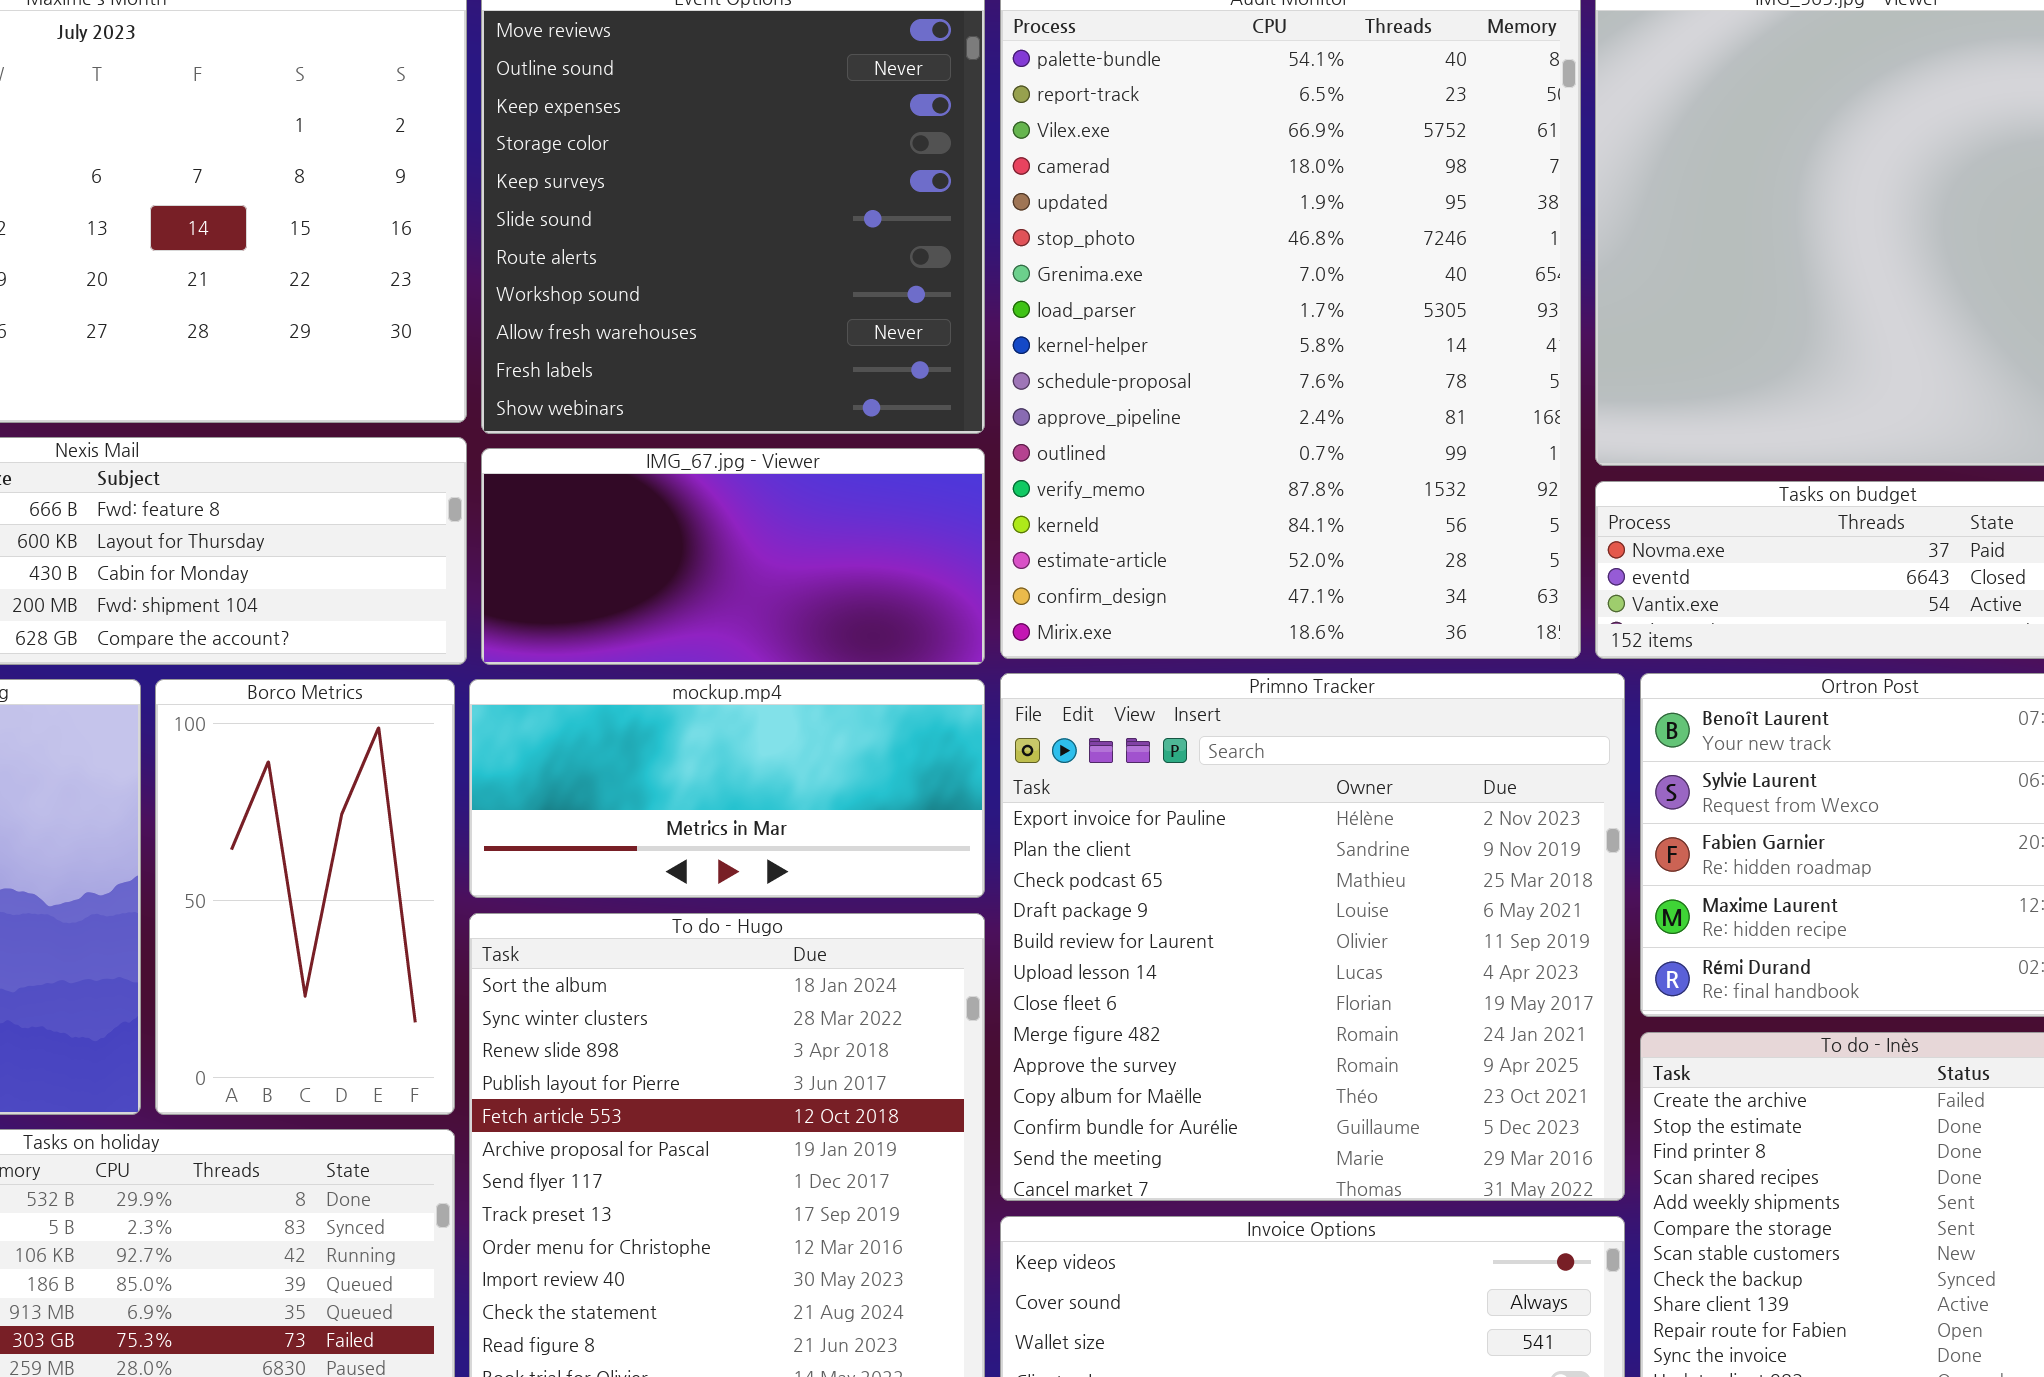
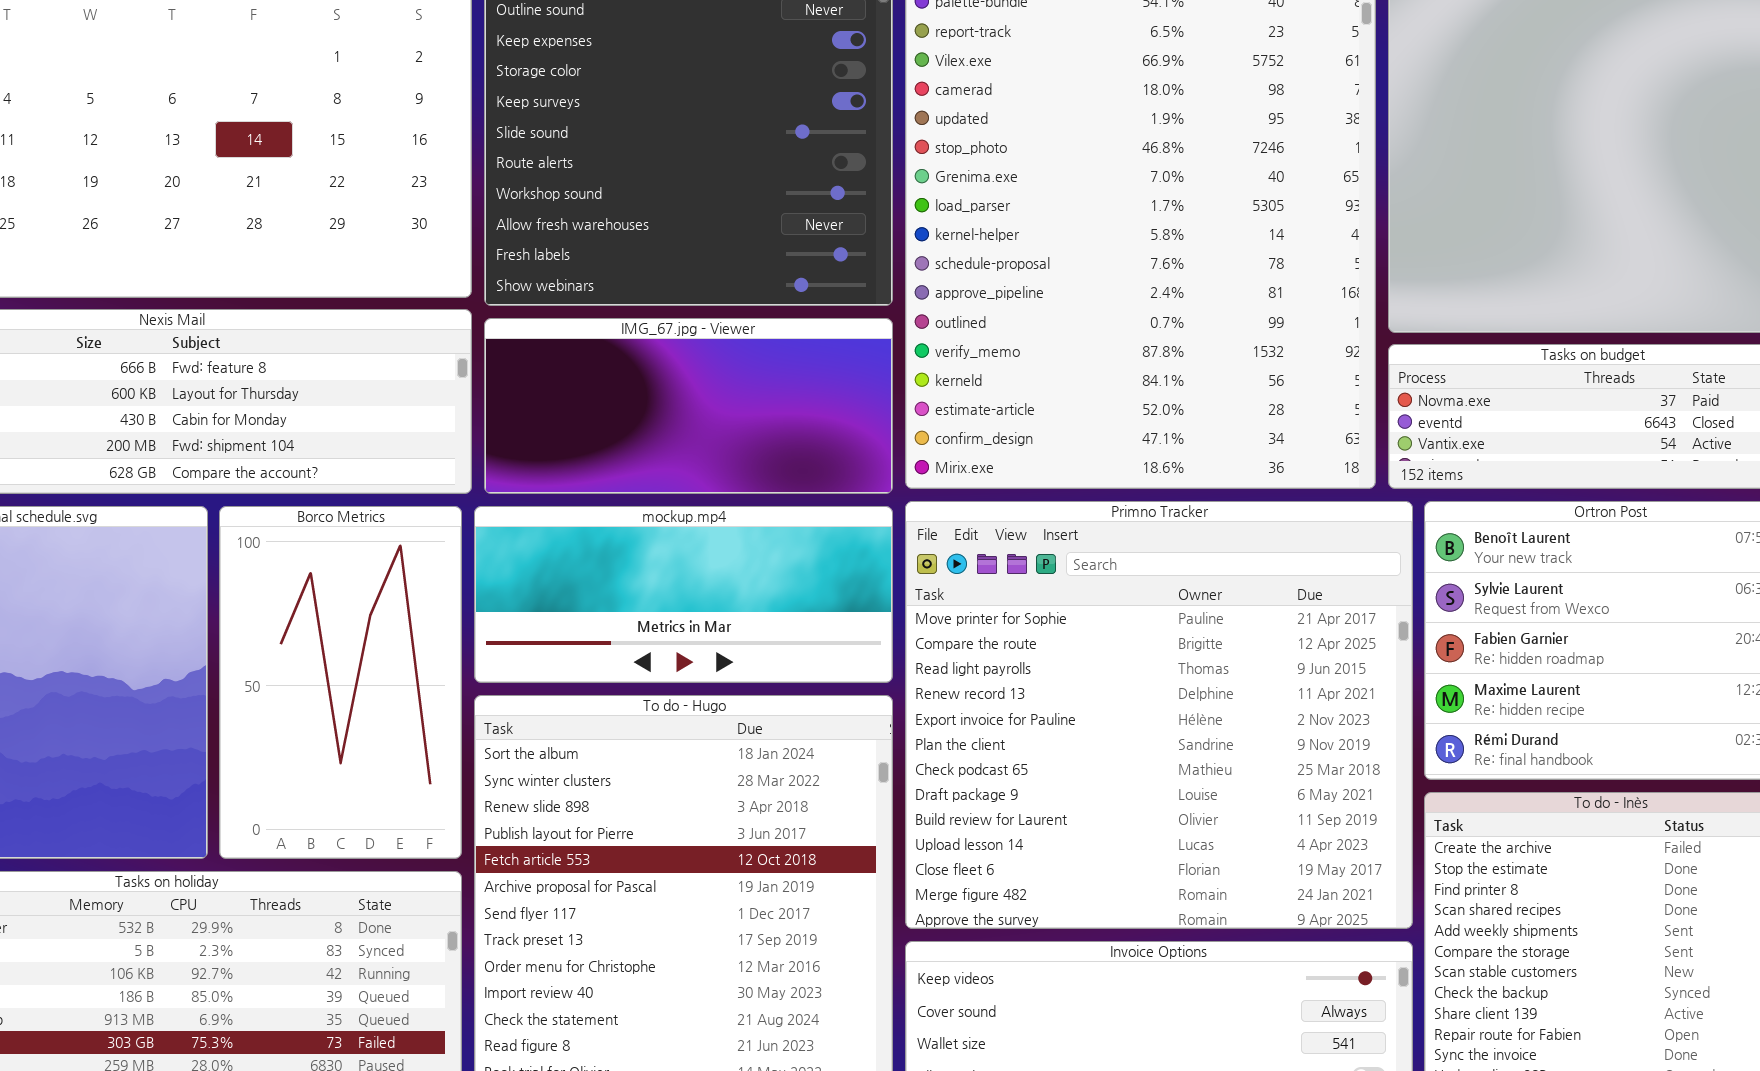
Primno Tracker: [1000,673,1625,1201] -> [905,501,1413,929], scrolled up 4 rows

